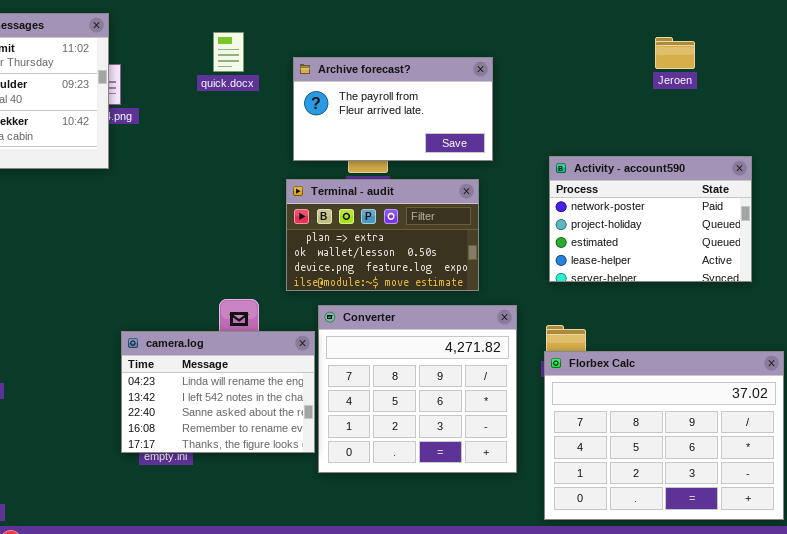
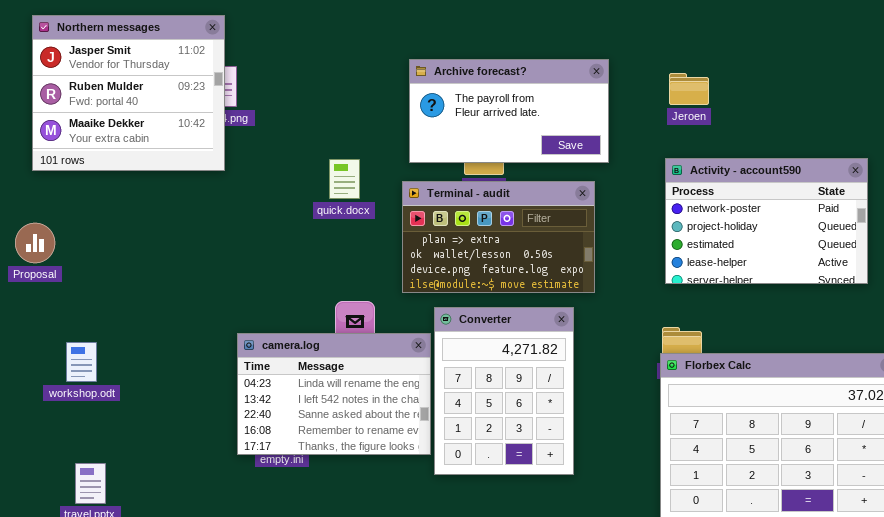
quick.docx: [213,32,244,72] -> [329,159,360,199], moved
Jeroen: [655,37,695,69] -> [669,73,709,105], moved
Converter: [318,305,517,473] -> [434,307,574,475], resized

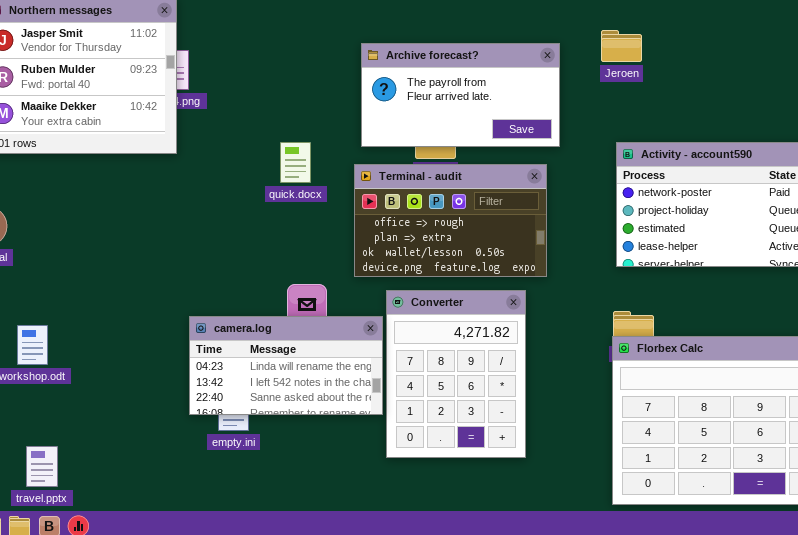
Jeroen: [669,73,709,105] -> [601,30,642,62], moved
Terminal - audit: [402,181,595,293] -> [354,164,547,277], scrolled up 1 row
camera.log: [237,333,431,455] -> [189,316,383,415], resized

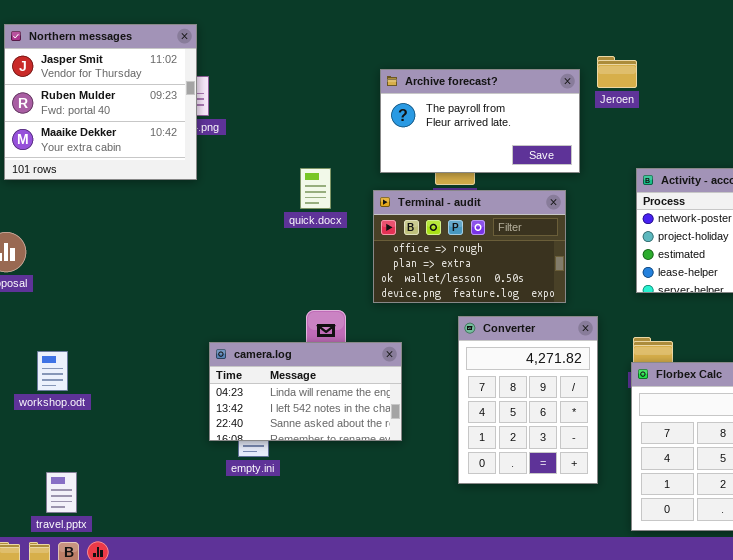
Jeroen: [601,30,642,62] -> [597,56,637,88], moved
Converter: [386,290,526,458] -> [458,316,598,484], moved

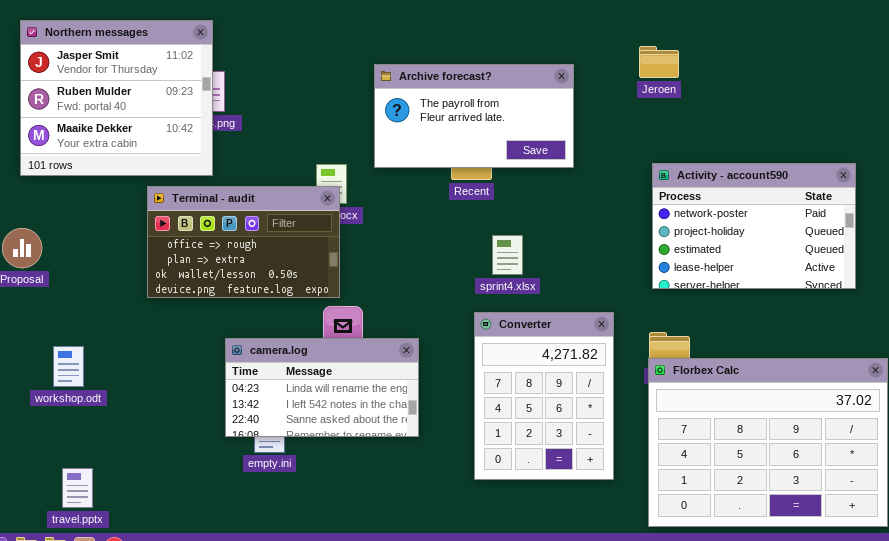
Jeroen: [597,56,637,88] -> [639,46,679,78], moved
Archive forecast?: [380,69,580,173] -> [374,64,574,168], moved
Terminal - audit: [373,190,566,303] -> [147,186,340,298], moved

